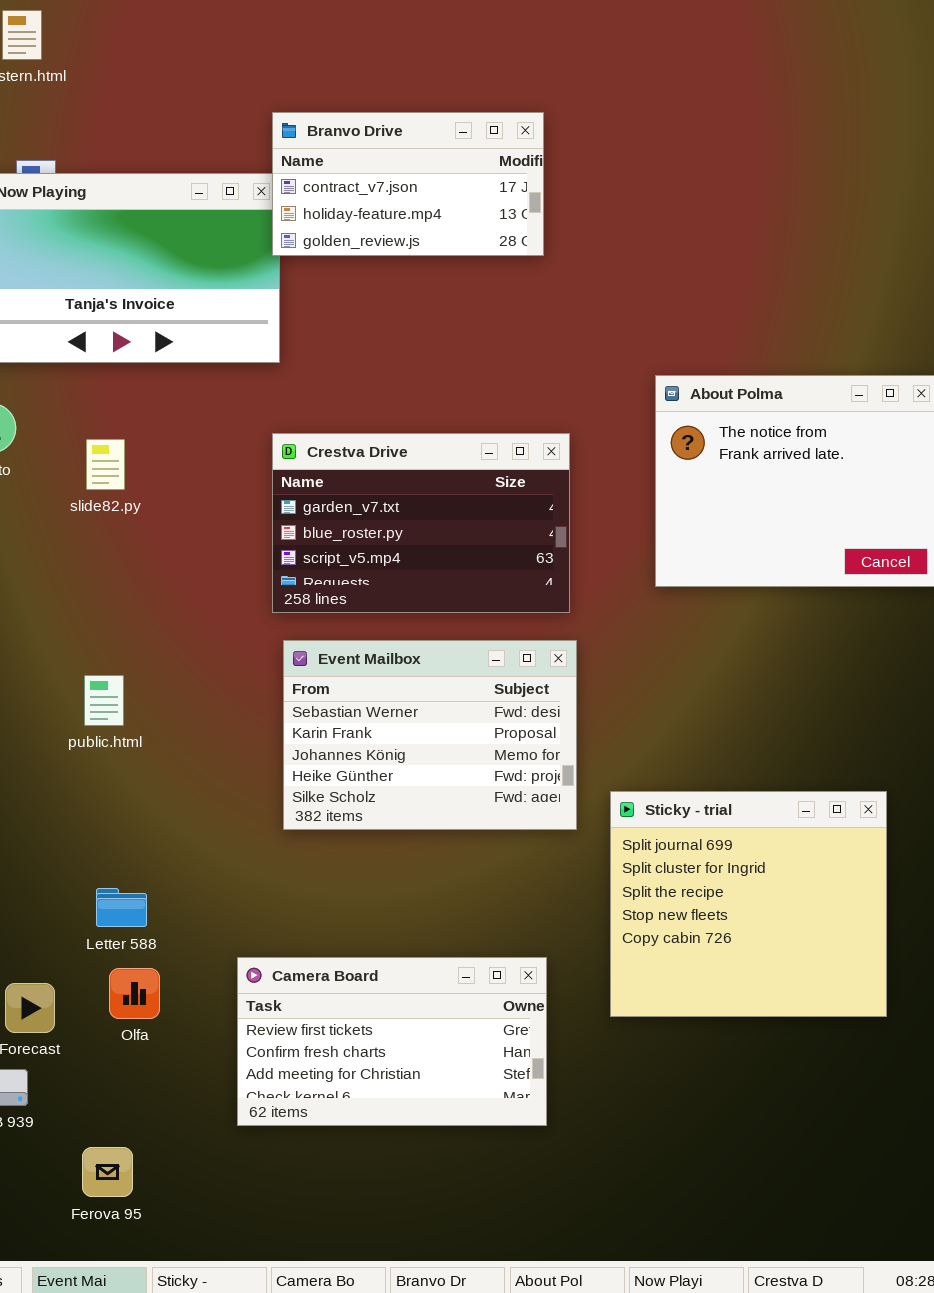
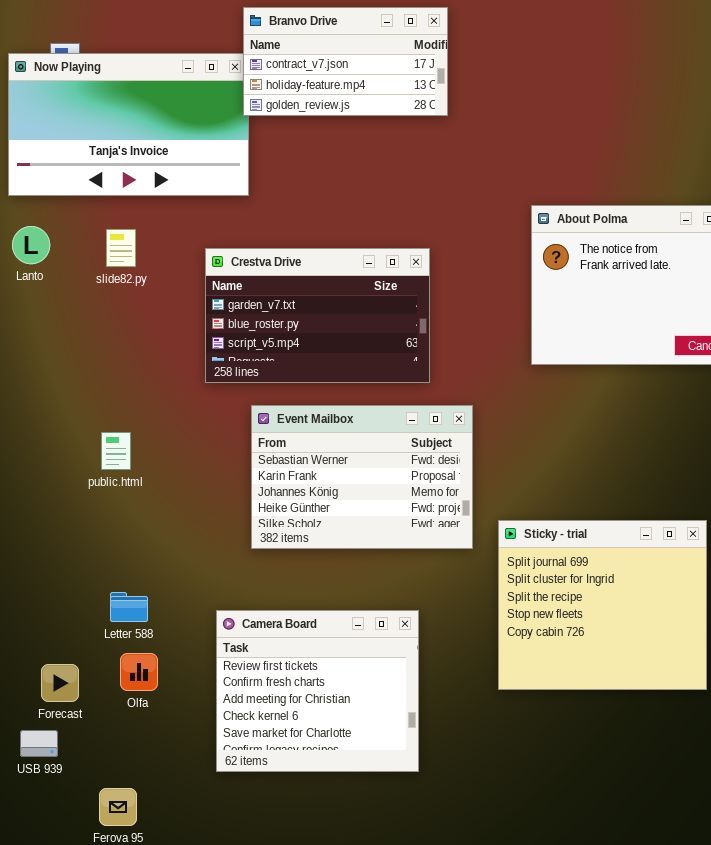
Crestva Drive: [272,433,570,613] -> [205,248,430,383], moved
slide82.py: [86,439,125,490] -> [106,229,136,267], moved
Camera Board: [237,957,547,1126] -> [216,610,419,772], resized

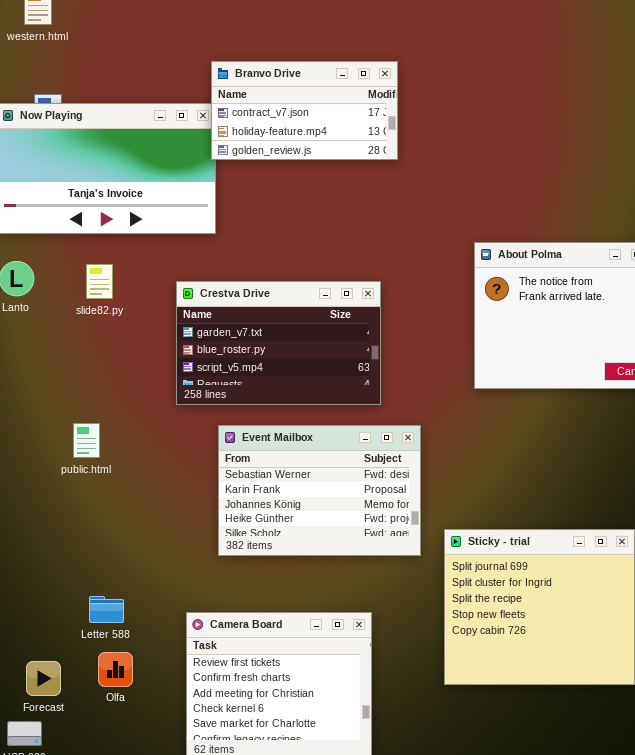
public.html: [101,432,131,470] -> [73,423,100,458], moved

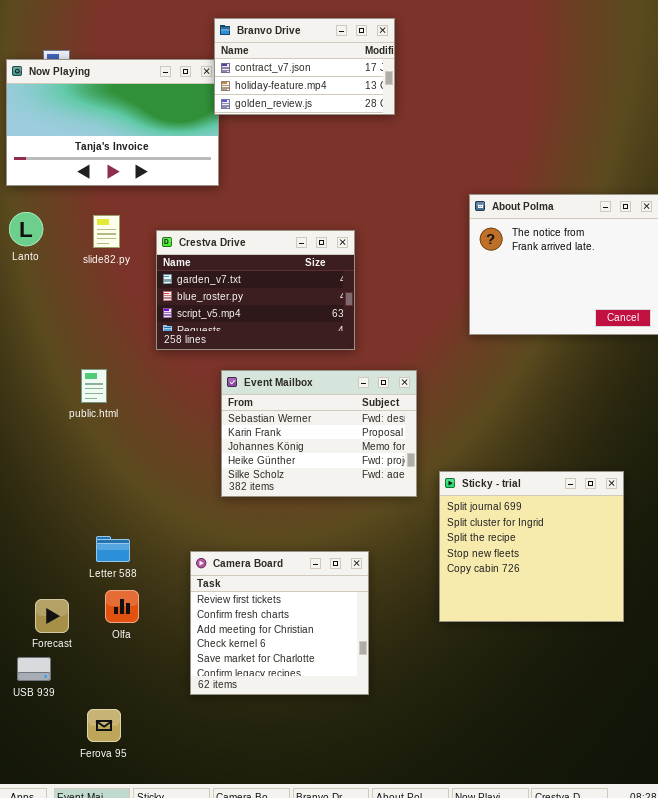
Crestva Drive: [176,281,381,405] -> [156,230,355,350], moved

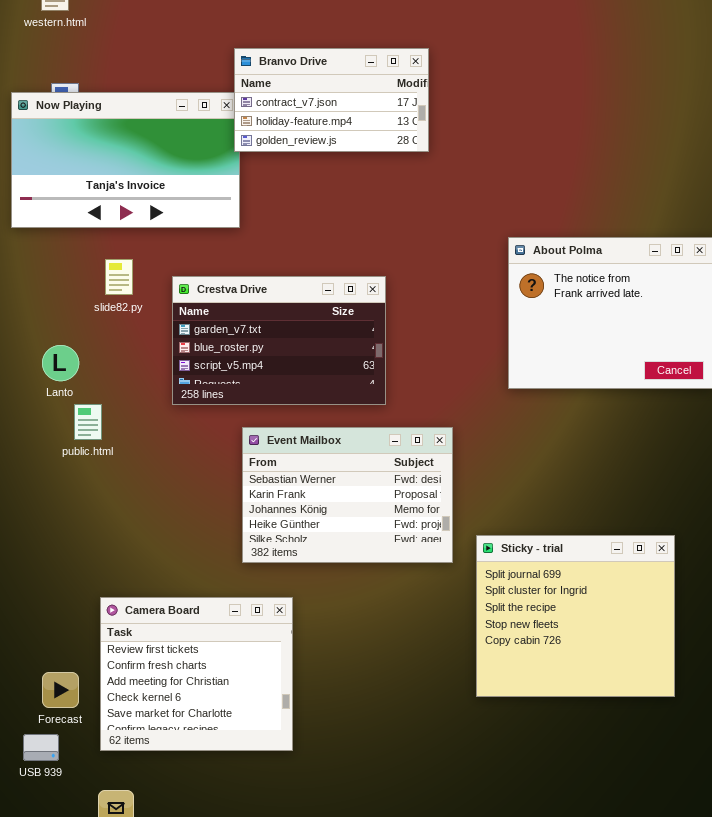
Lanto: [9,212,43,246] -> [42,345,79,381], moved
public.html: [81,369,107,403] -> [74,404,102,440], moved
Camera Board: [190,551,369,695] -> [100,597,293,751], moved

